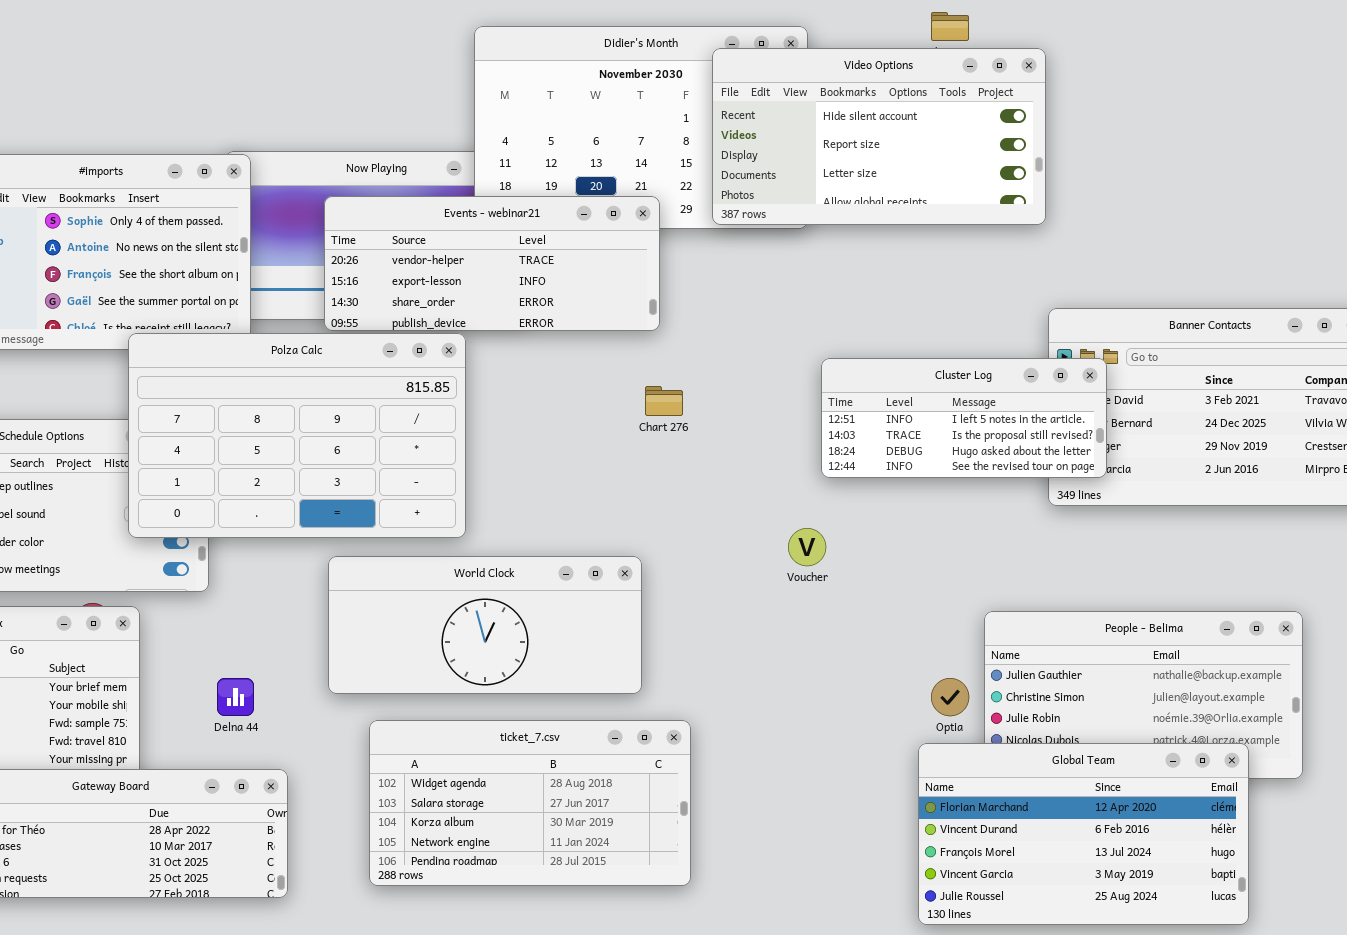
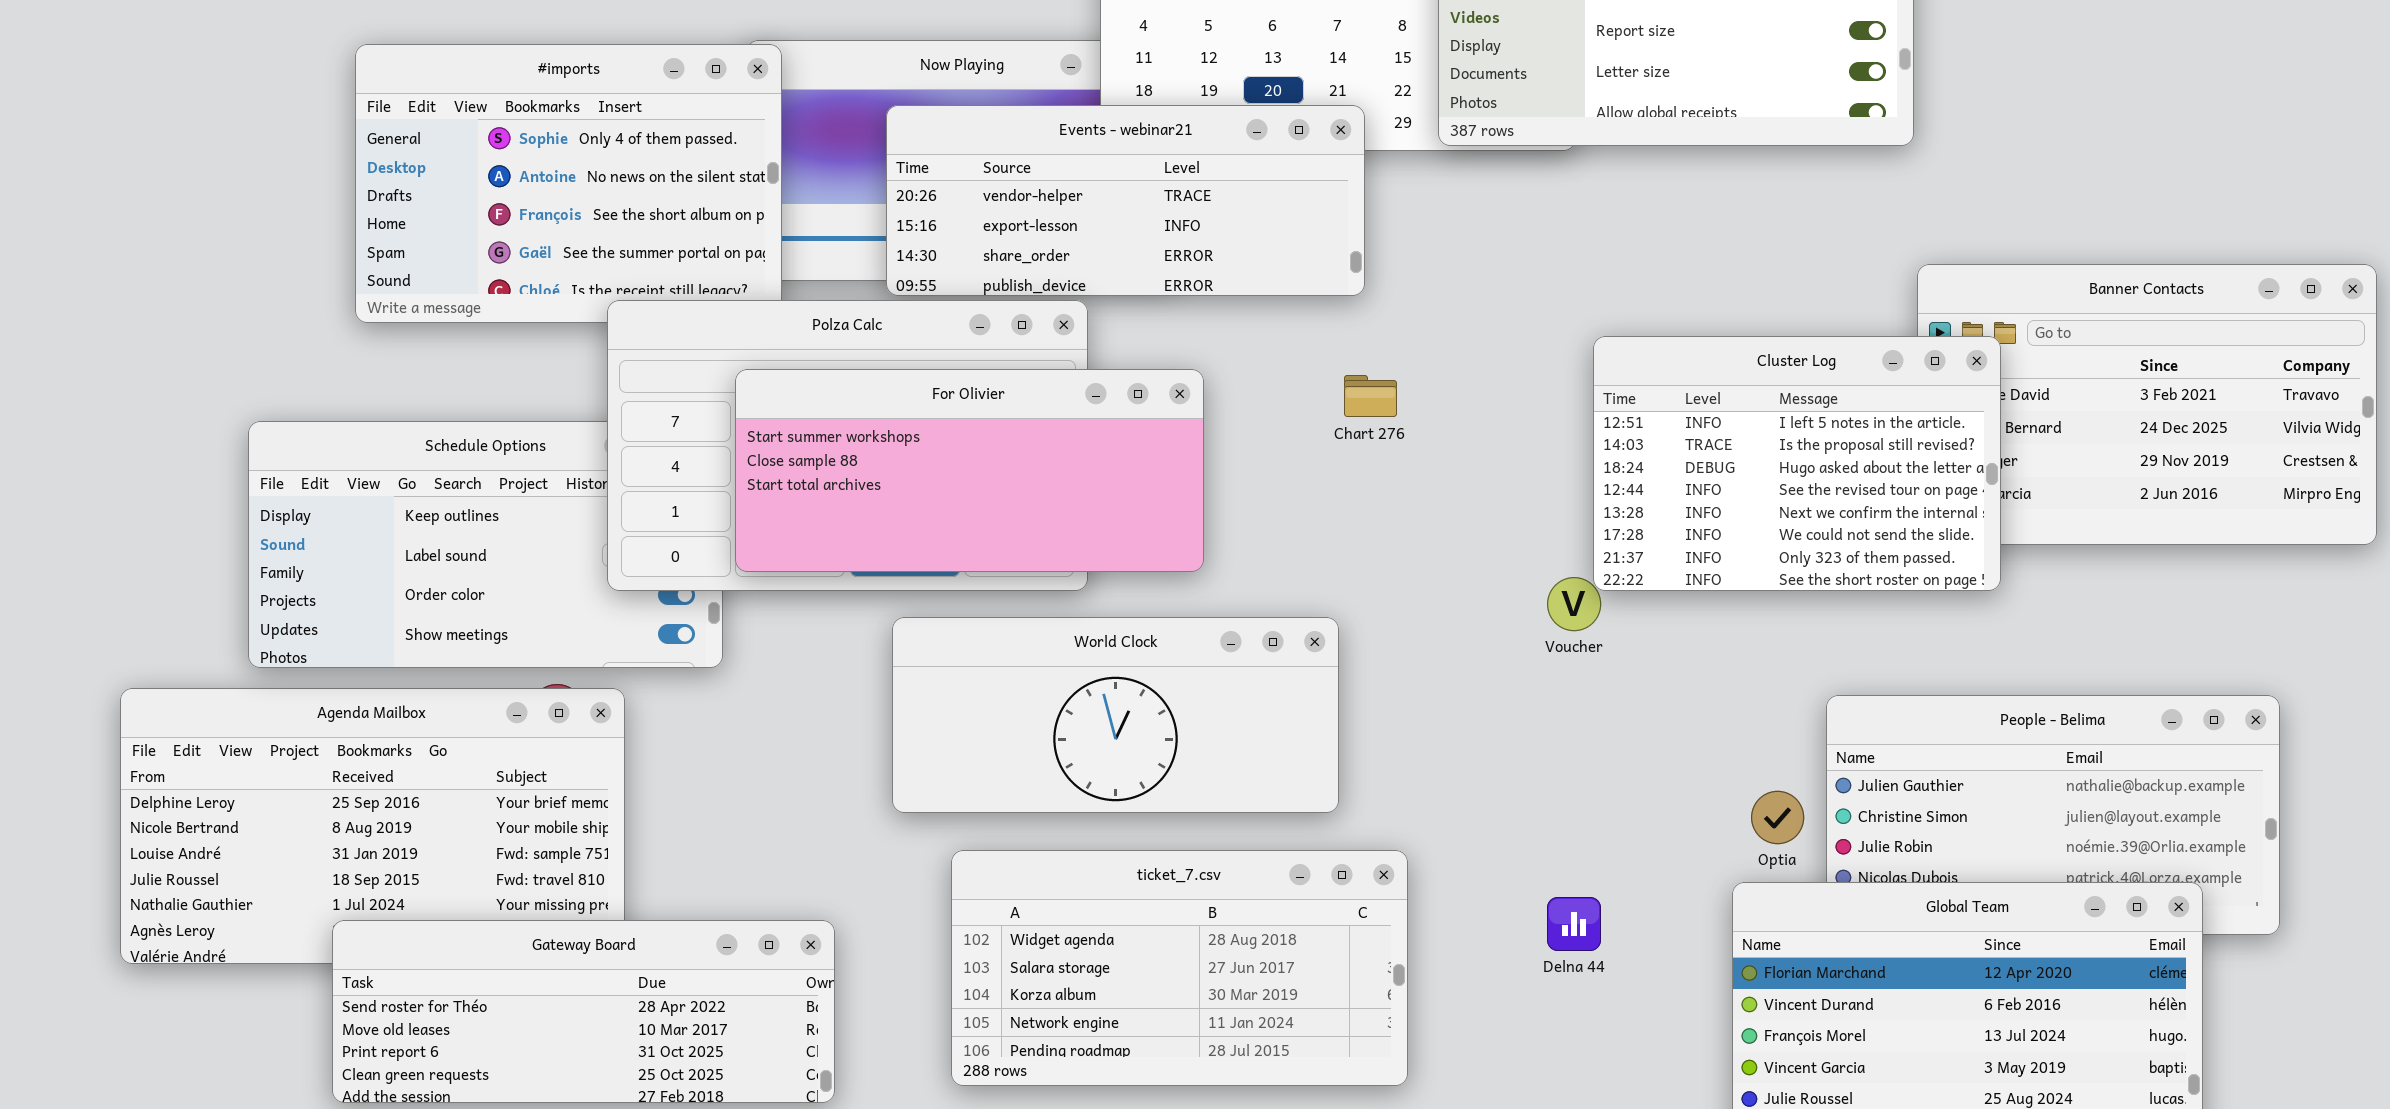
Cluster Log: [821,358,1107,478] -> [1593,336,2001,591], resized
For Olivier: none -> [735,369,1204,572], opened
Delna 44: [217,678,254,716] -> [1547,897,1601,951], moved

